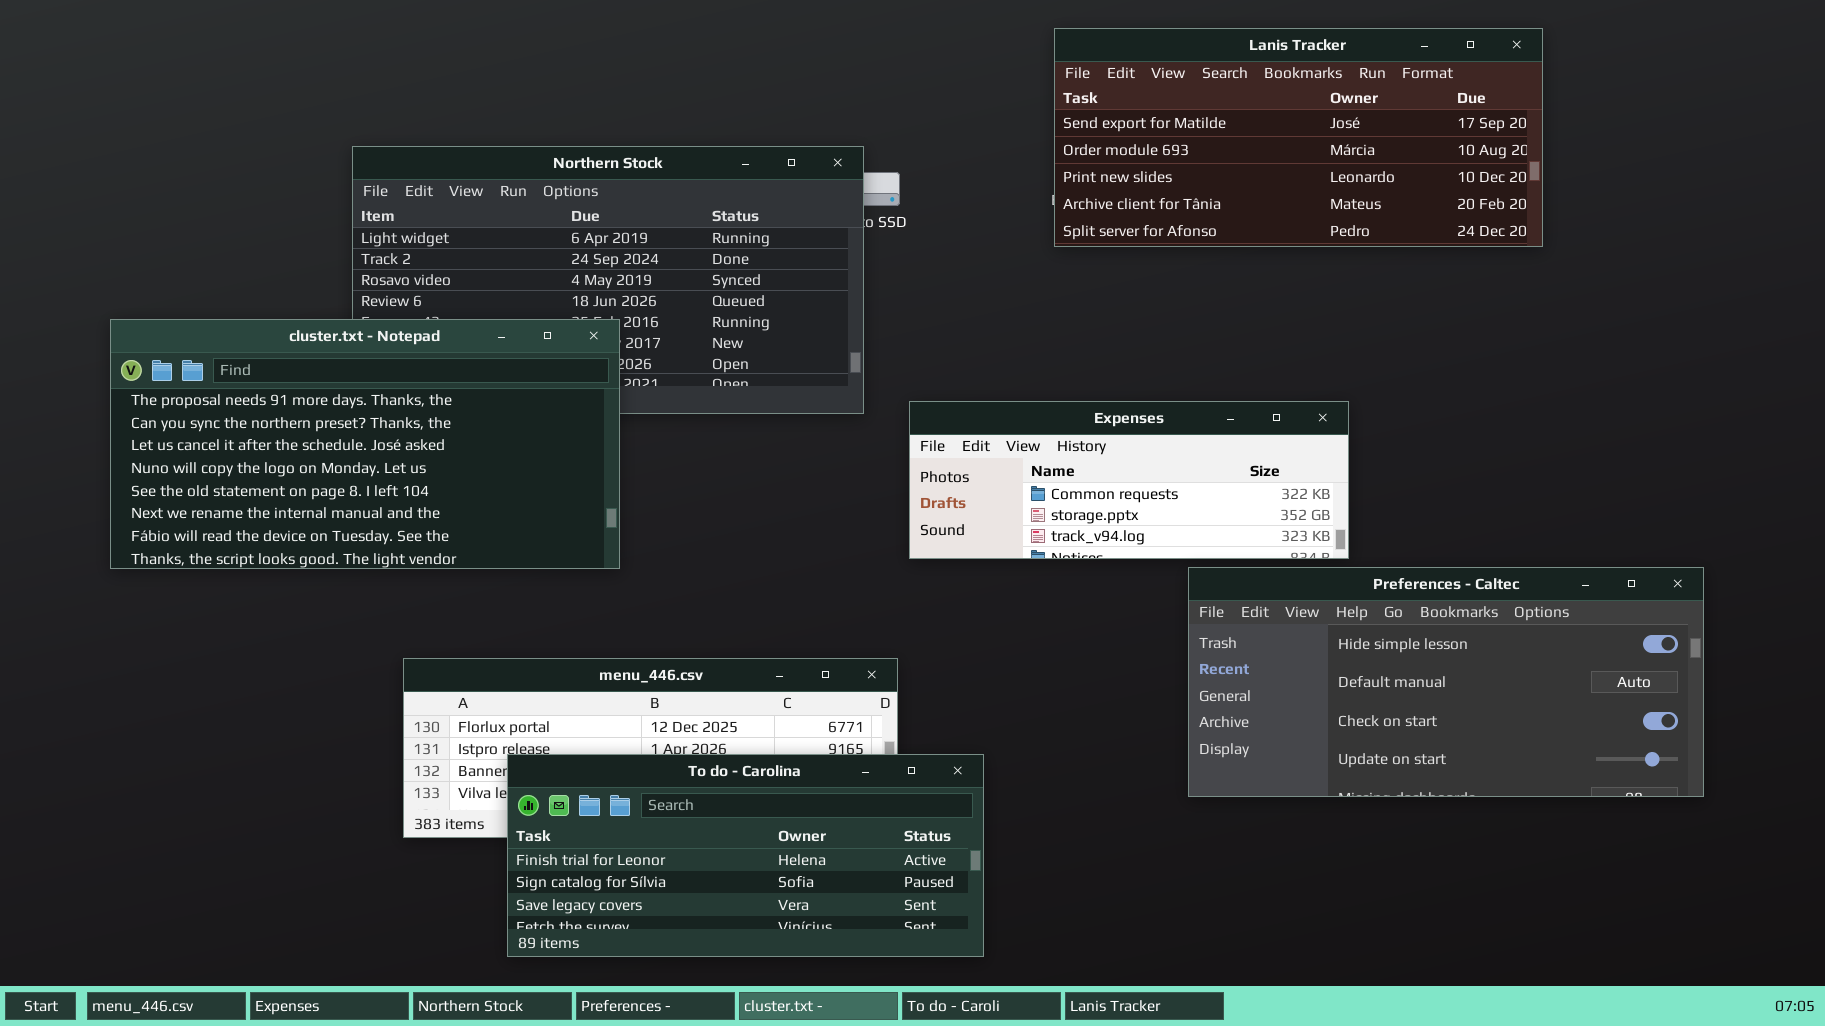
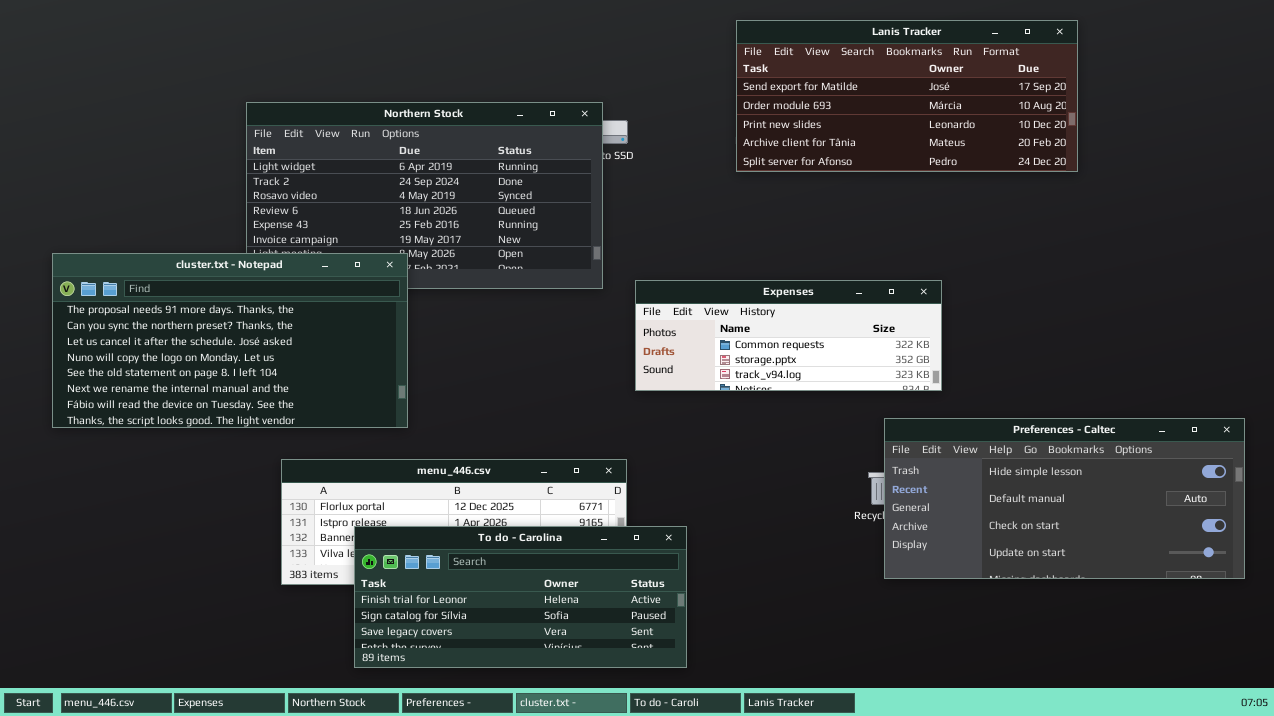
cluster.txt - Notepad: [110,319,620,569] -> [52,253,408,428], moved
Preferences - Caltec: [1188,567,1704,797] -> [884,418,1245,579], moved

